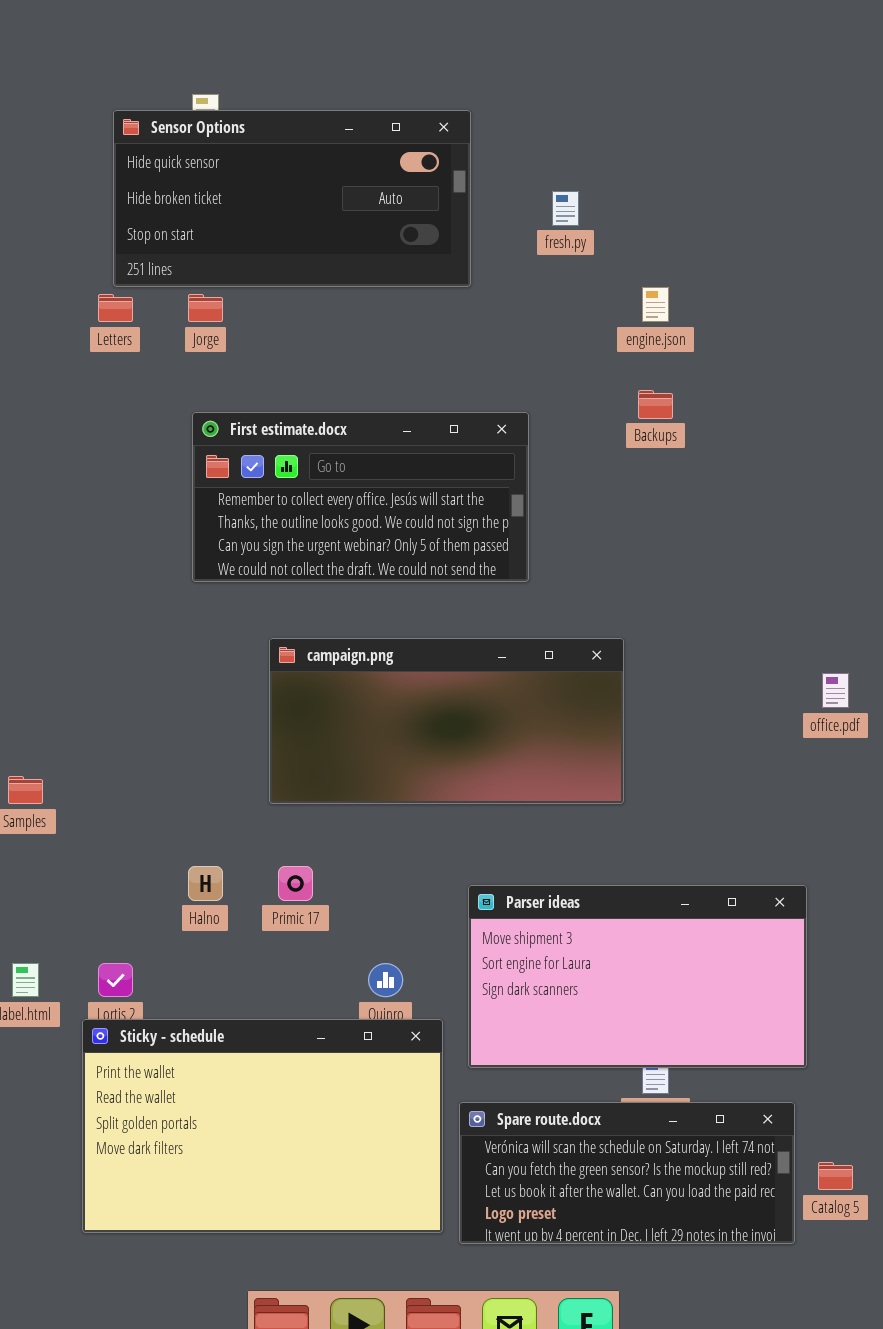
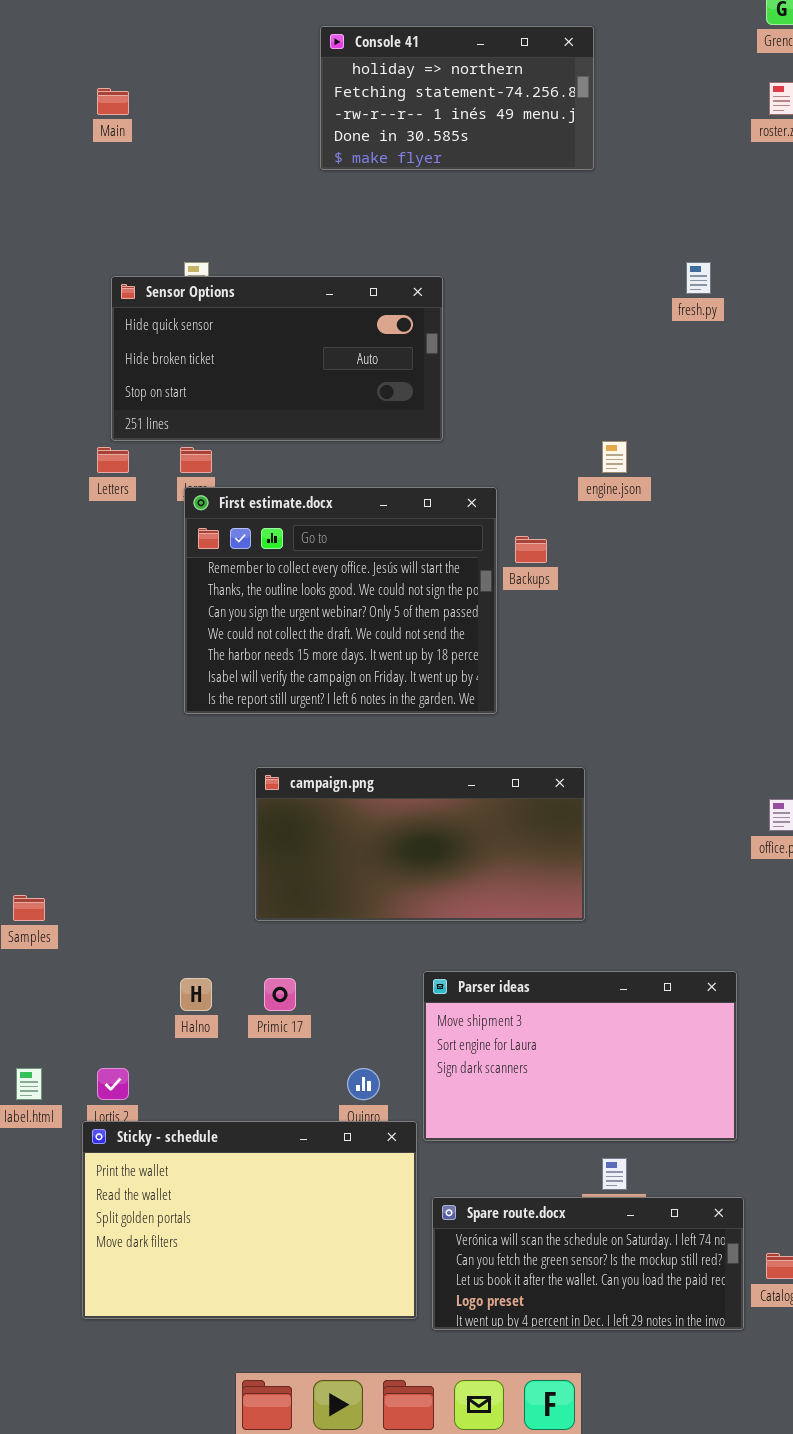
fresh.py: [552,191,579,226] -> [686,262,711,294], moved
Backups: [638,390,673,419] -> [515,536,547,563], moved
First estimate.docx: [192,412,529,582] -> [184,487,497,714], resized
Parser ideas: [468,885,807,1068] -> [423,971,737,1141], moved

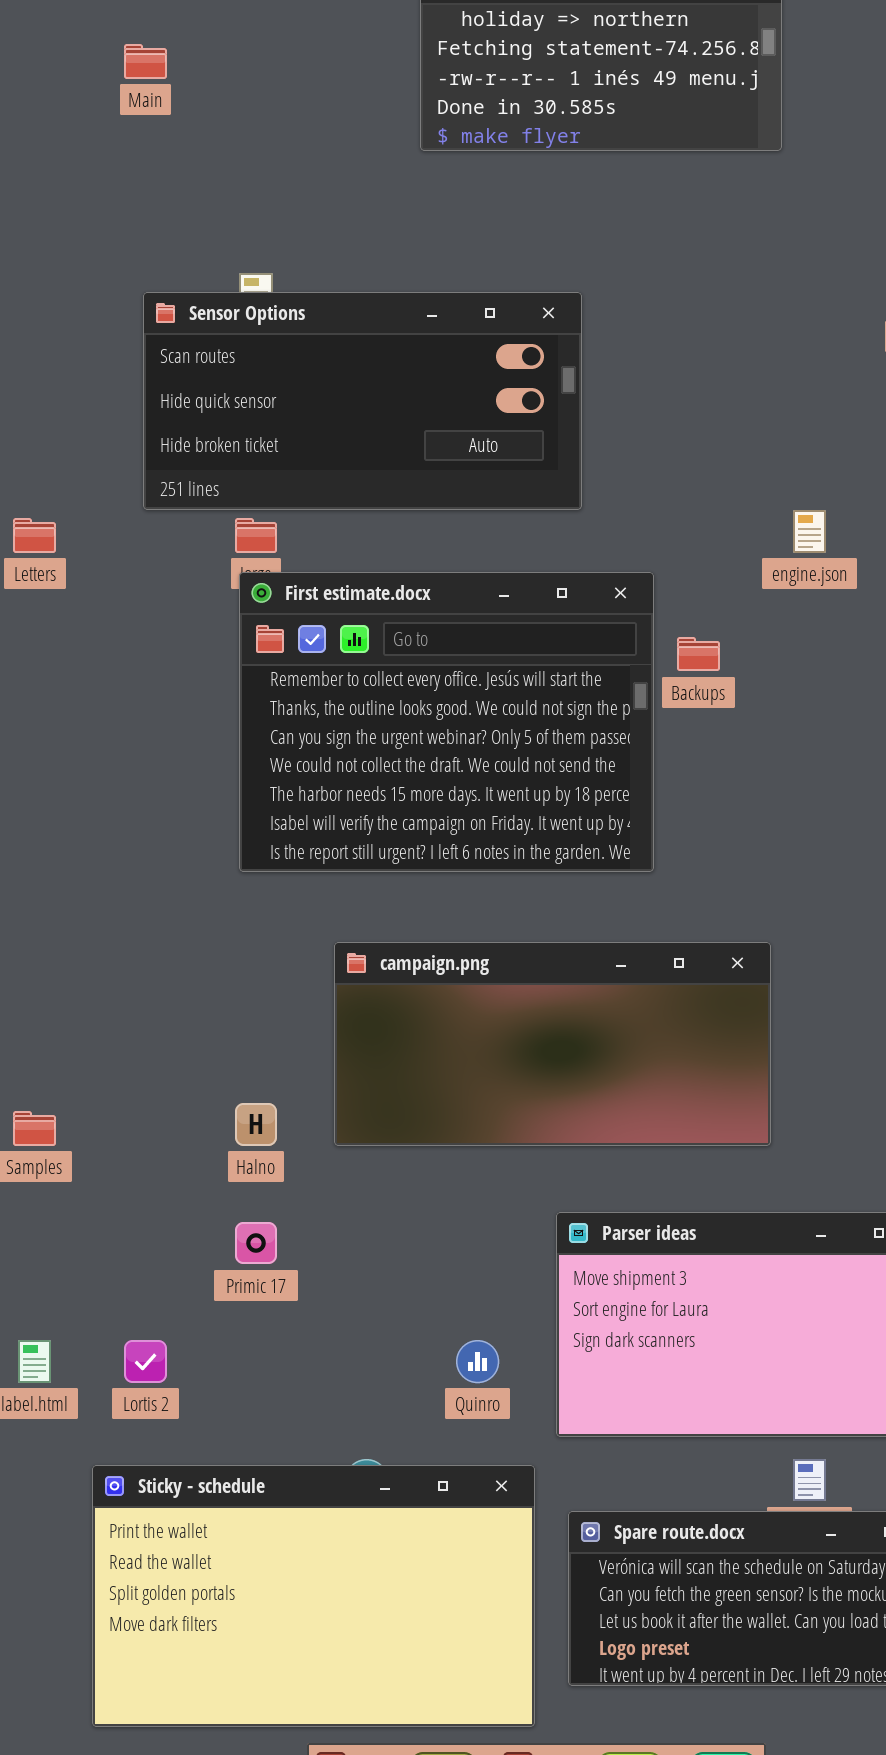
Sensor Options: [111,276,443,441] -> [143,292,582,510], scrolled up 1 row
Letters: [97,447,129,473] -> [13,518,56,553], moved
Halno: [180,978,212,1011] -> [235,1103,277,1146], moved
Primic 17: [264,978,296,1011] -> [235,1222,277,1264], moved
Sticky - schedule: [82,1121,417,1319] -> [92,1465,535,1727], moved

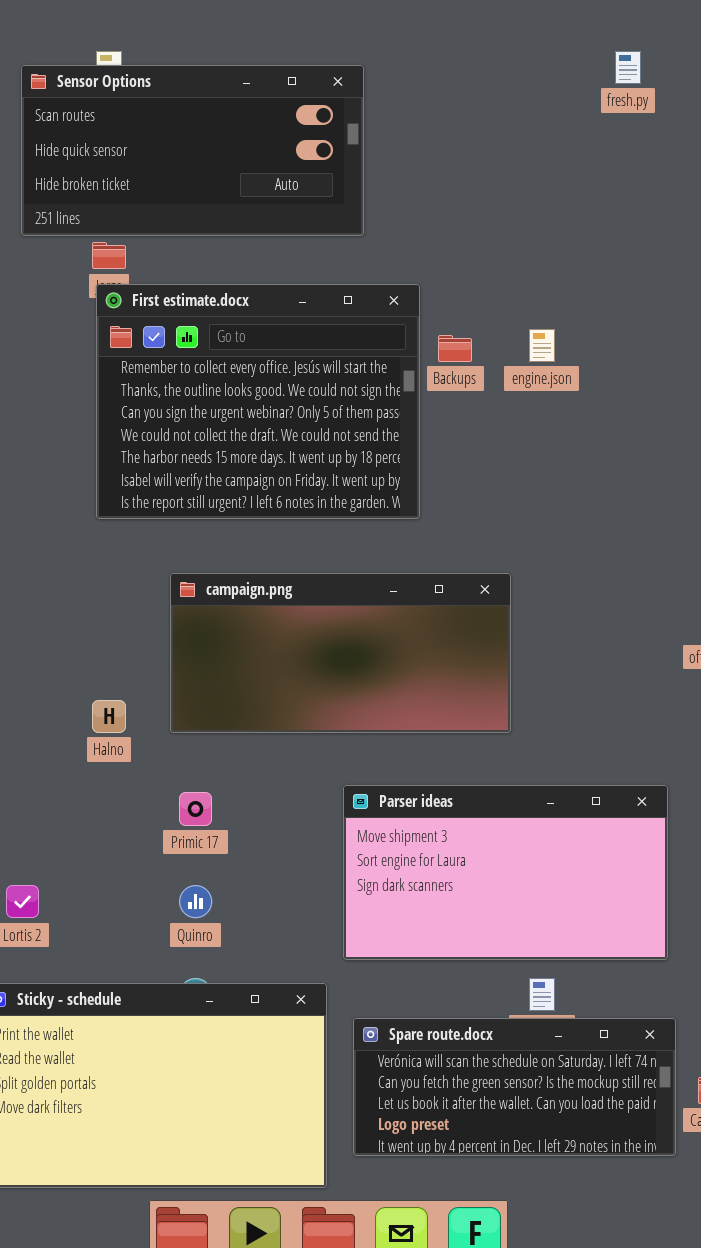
engine.json: [793,510,826,553] -> [529,329,555,362], moved
Primic 17: [235,1222,277,1264] -> [179,792,212,826], moved
Quinro: [456,1340,499,1383] -> [179,885,212,918], moved

